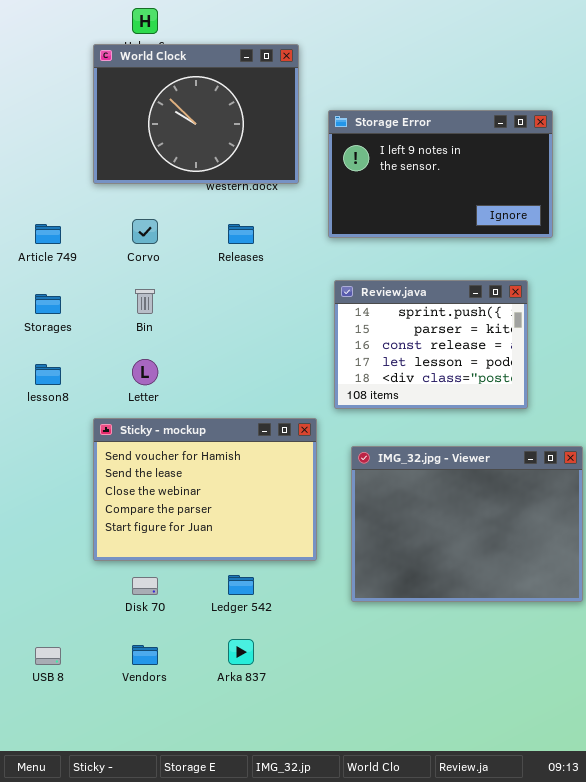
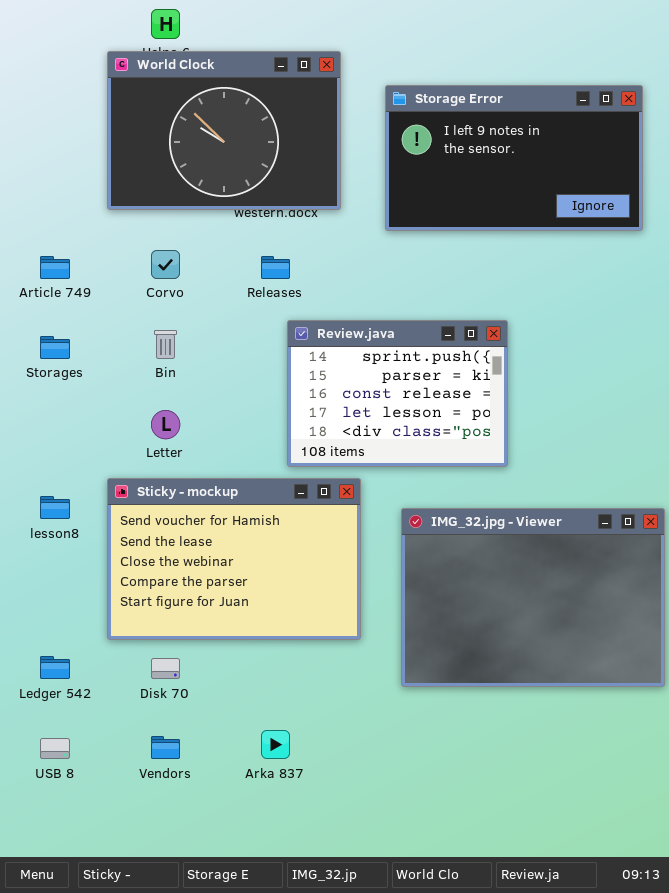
Storage Error: [328,110,553,238] -> [385,85,643,231], moved
Review.java: [334,280,528,409] -> [287,320,508,467], moved
lesson8: [35,364,61,385] -> [40,496,70,519], moved
Ledger 542: [228,575,254,595] -> [40,656,70,679], moved

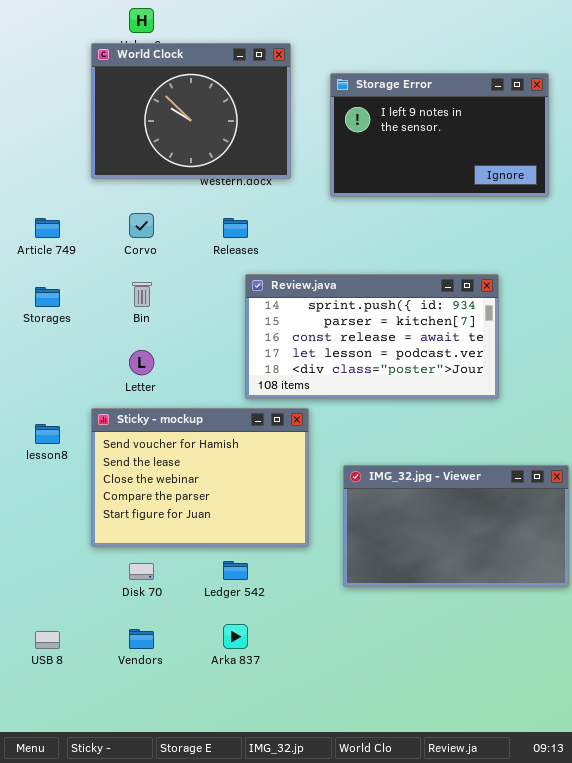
Review.java: [287,320,508,467] -> [245,274,499,399], resized
IMG_32.jpg - Viewer: [401,508,665,687] -> [343,465,569,587], resized
Ledger 542: [40,656,70,679] -> [223,561,248,580], moved

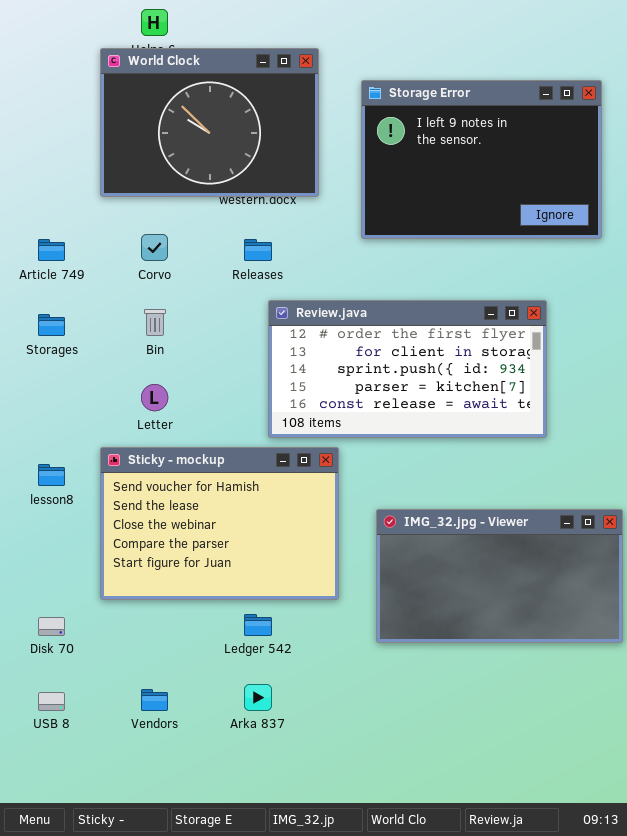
Storage Error: [330,73,549,197] -> [361,80,602,239], resized
Review.java: [245,274,499,399] -> [268,300,547,438], scrolled up 2 rows
Disk 70: [129,563,154,580] -> [38,617,65,636], moved

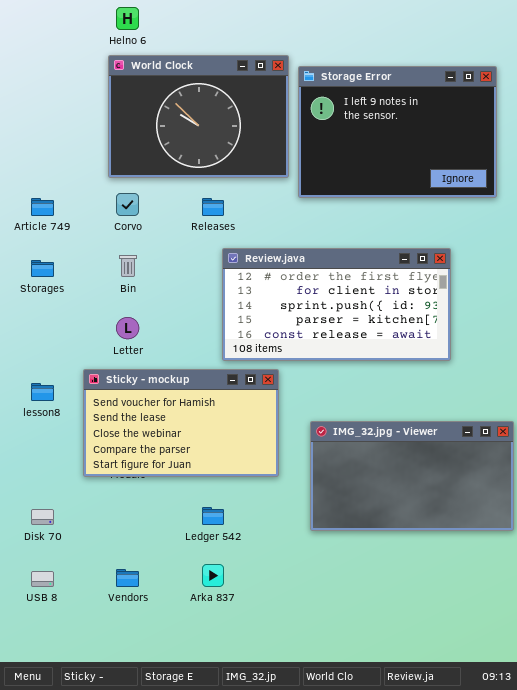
World Clock: [100,48,319,197] -> [108,55,289,178], moved
Sticky - mockup: [100,447,339,600] -> [83,369,279,477], resized

